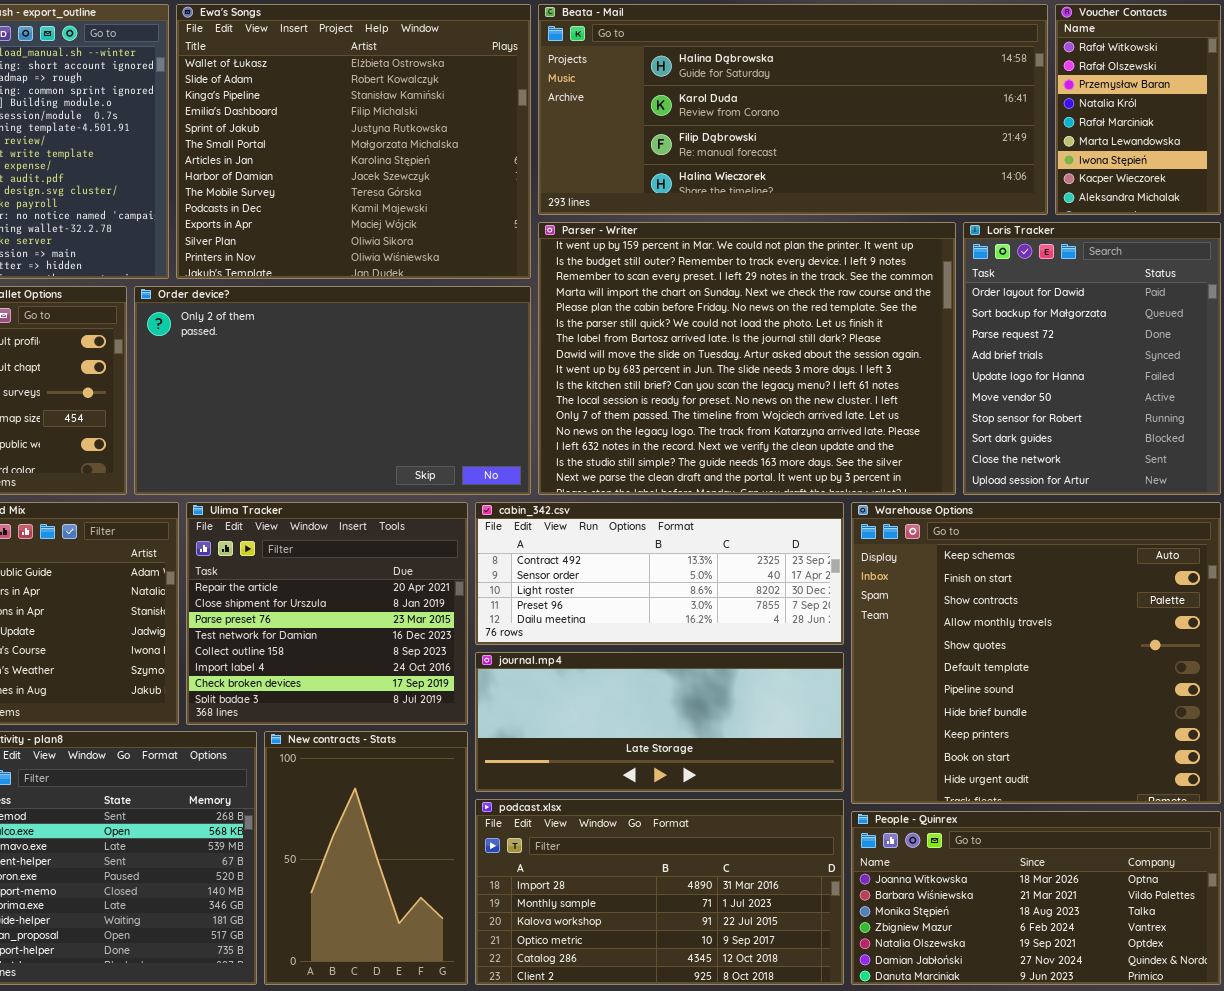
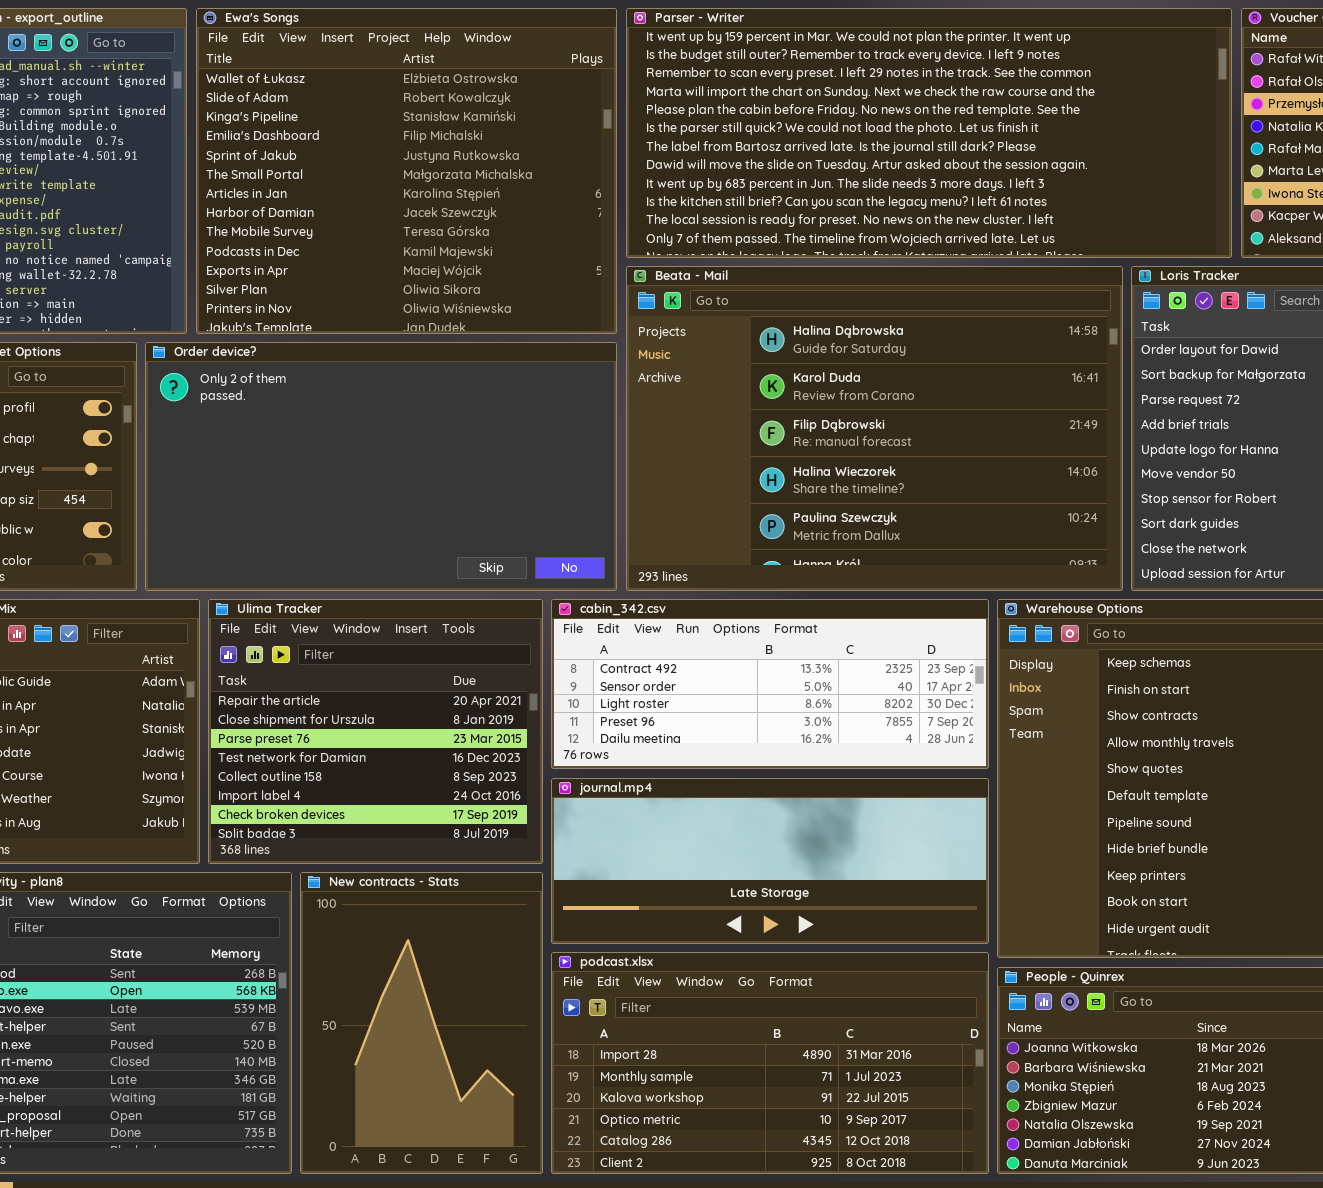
Beata - Mail: [538,4,1048,215] -> [626,266,1123,591], moved, resized
Parser - Writer: [538,222,956,495] -> [626,8,1232,258], moved, resized

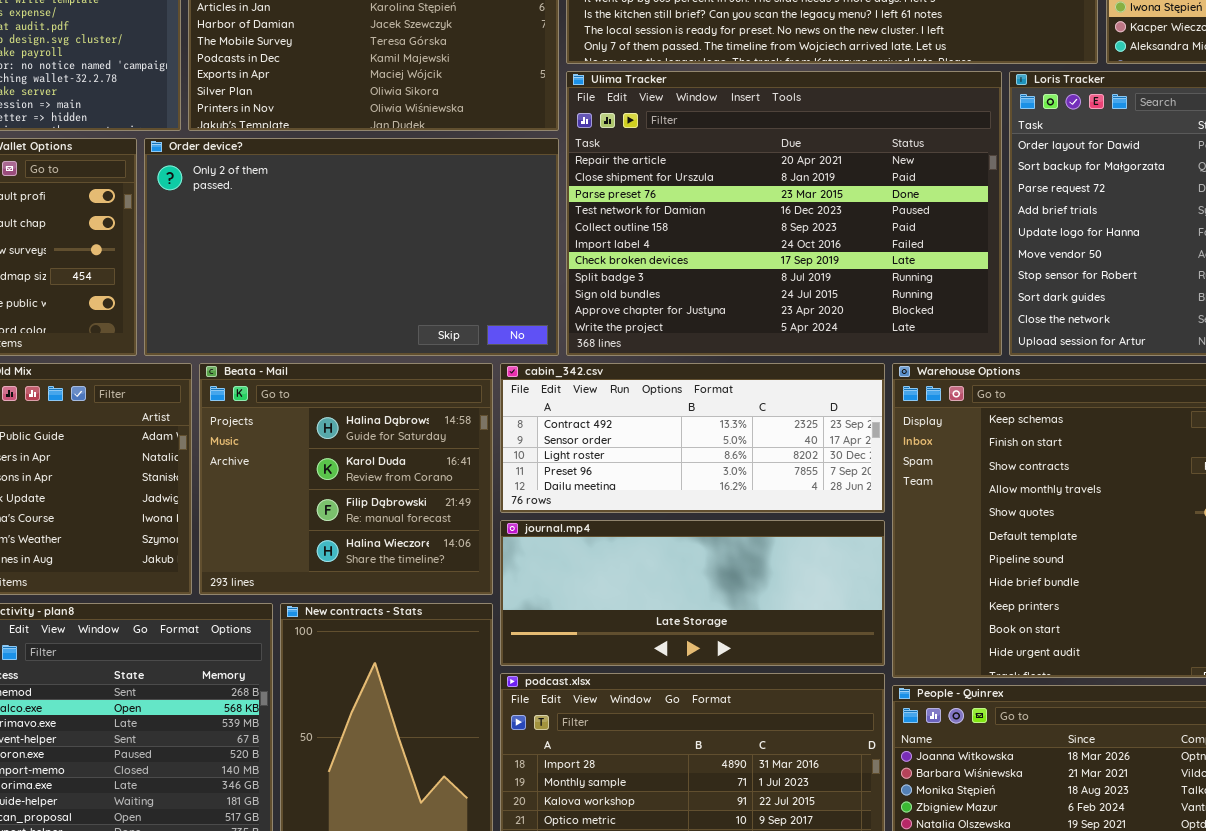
Beata - Mail: [626,266,1123,591] -> [199,363,493,595], moved, resized
Ulima Tracker: [208,599,543,864] -> [566,71,1002,356], moved, resized

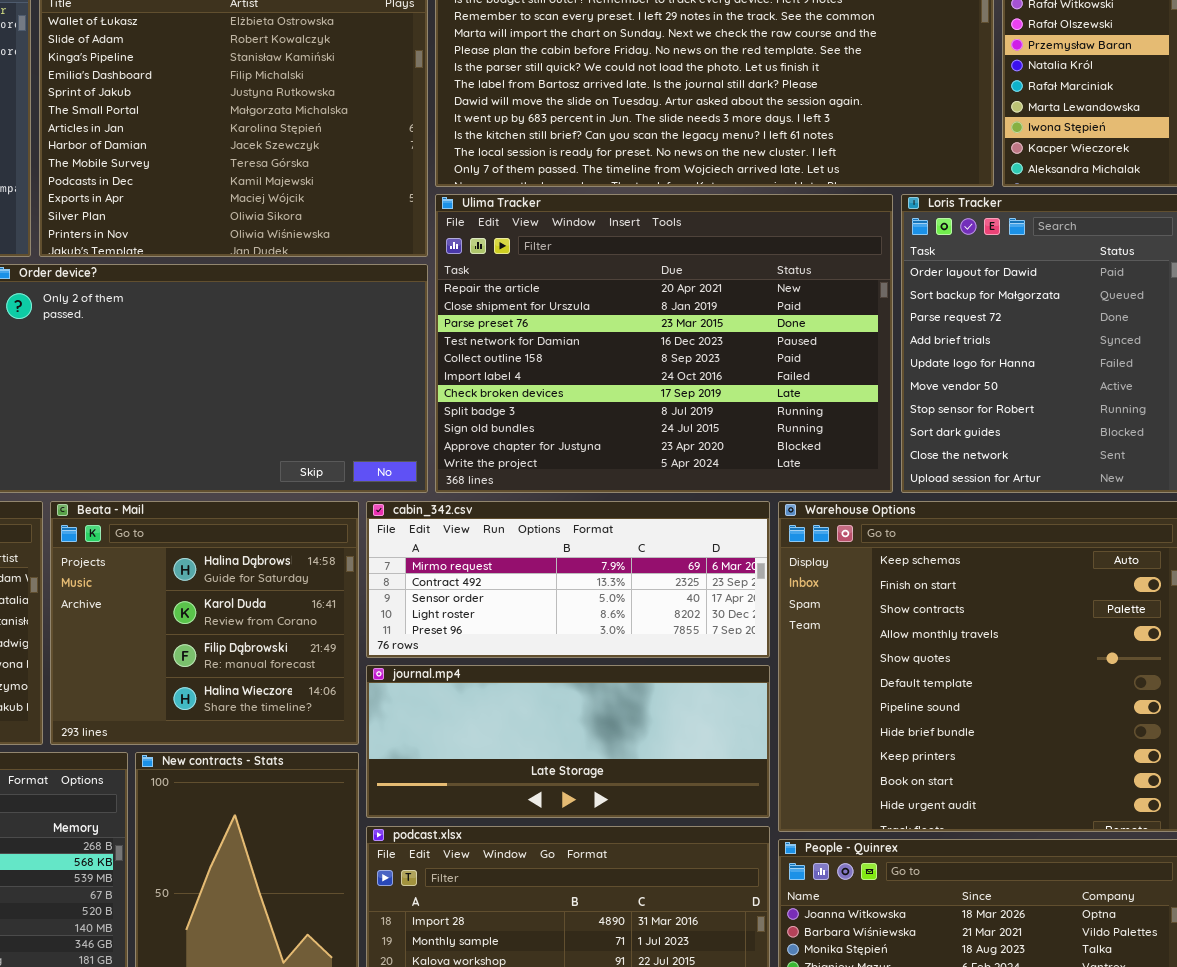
cabin_342.csv: [500,363,885,513] -> [366,501,770,658], scrolled up 1 row

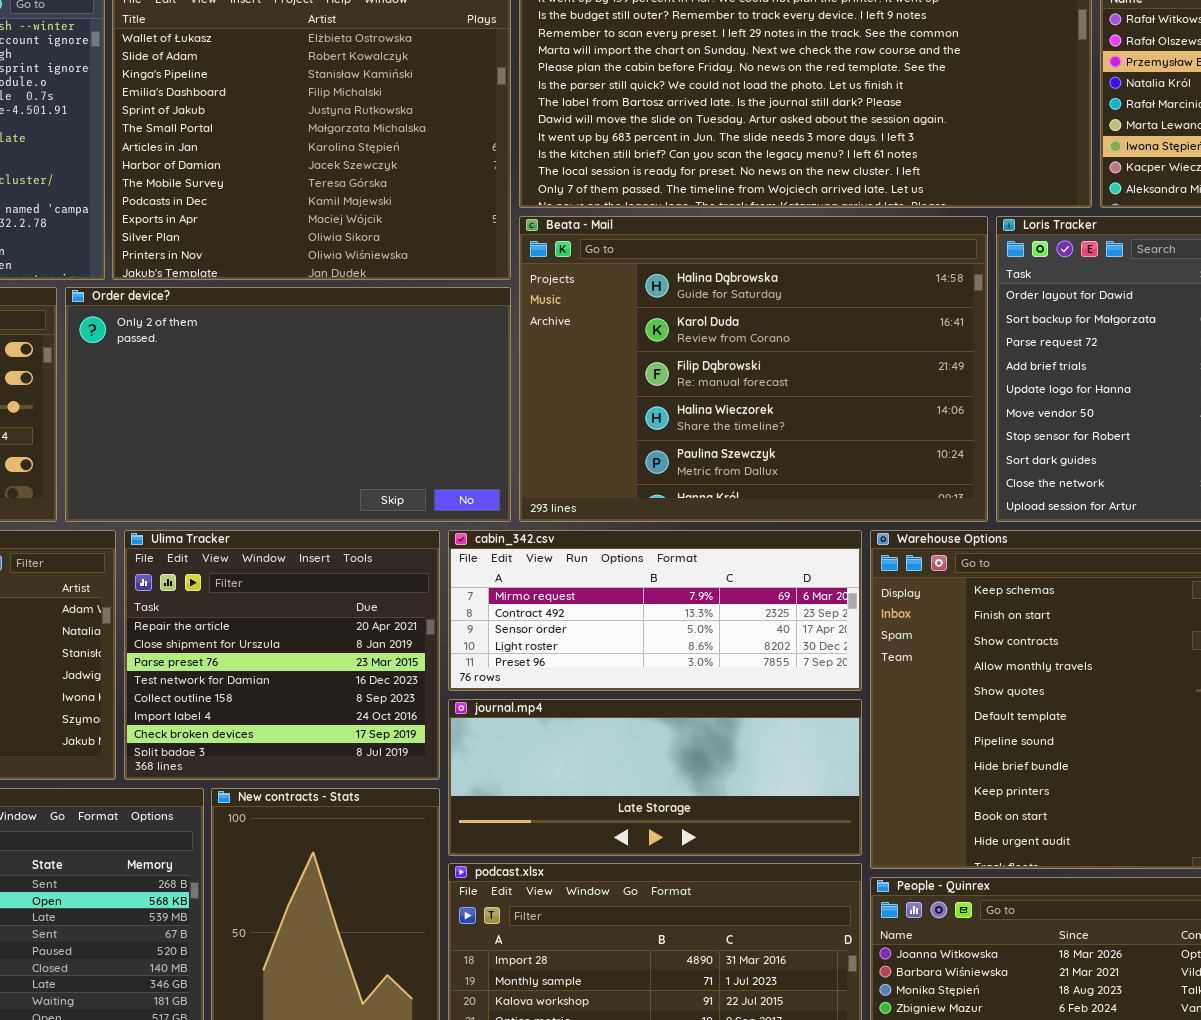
Ulima Tracker: [435,194,893,493] -> [124,530,440,780], moved, resized
Beata - Mail: [50,501,359,745] -> [519,216,988,522], moved, resized

